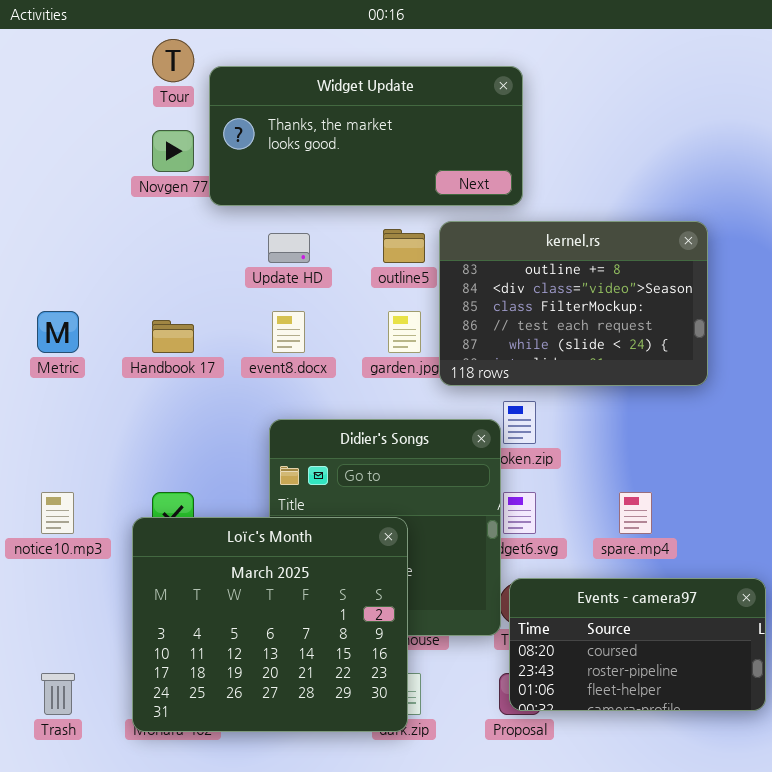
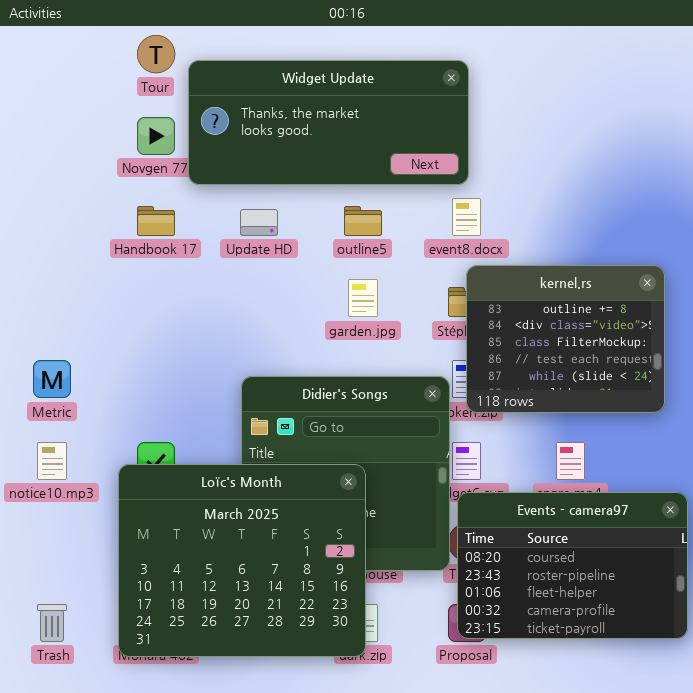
kernel.rs: [439,221,708,386] -> [466,265,665,413], moved, resized
Metric: [37,311,79,353] -> [33,360,71,398], moved
event8.docx: [272,311,305,353] -> [452,198,481,236], moved
Handbook 17: [152,320,194,353] -> [137,206,175,236], moved
Events - camera97: [509,578,766,711] -> [457,492,688,639], resized

